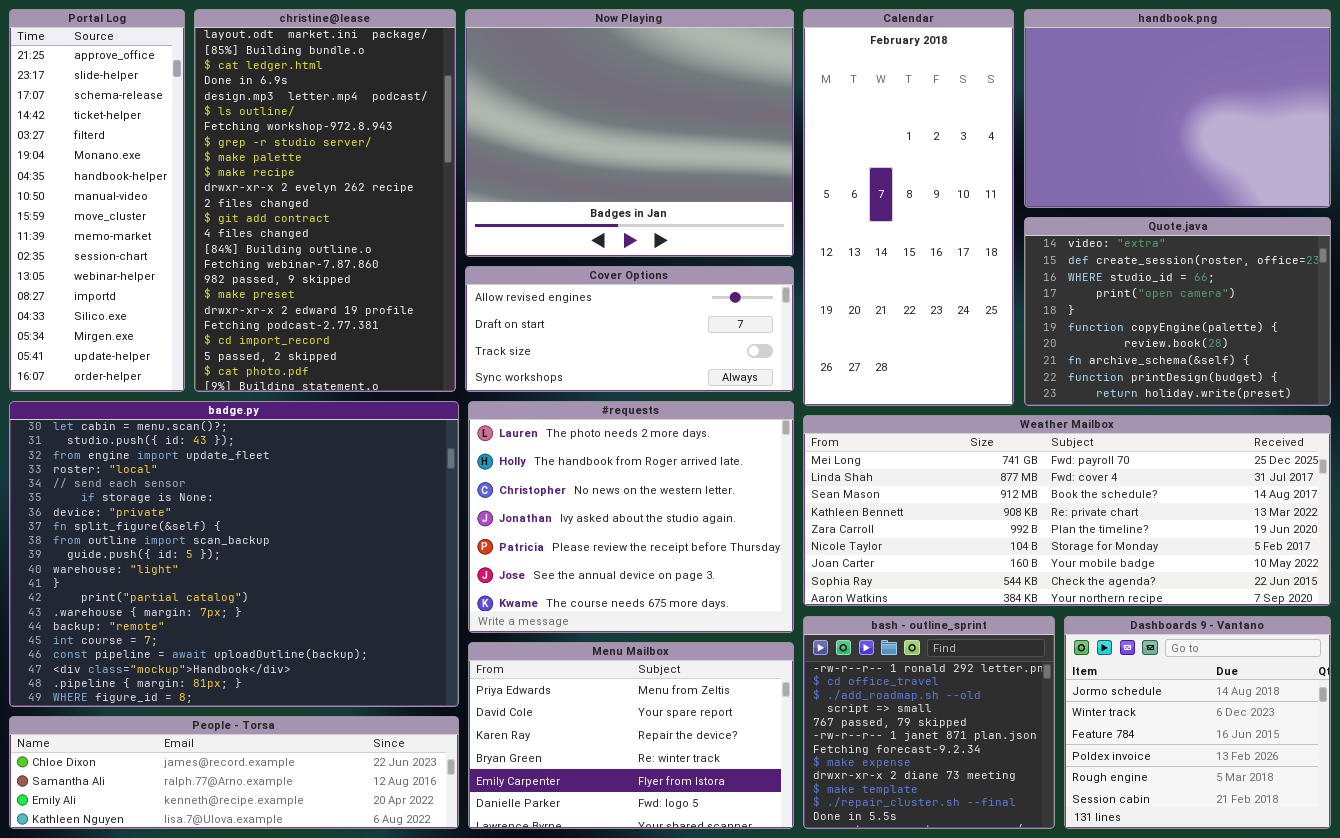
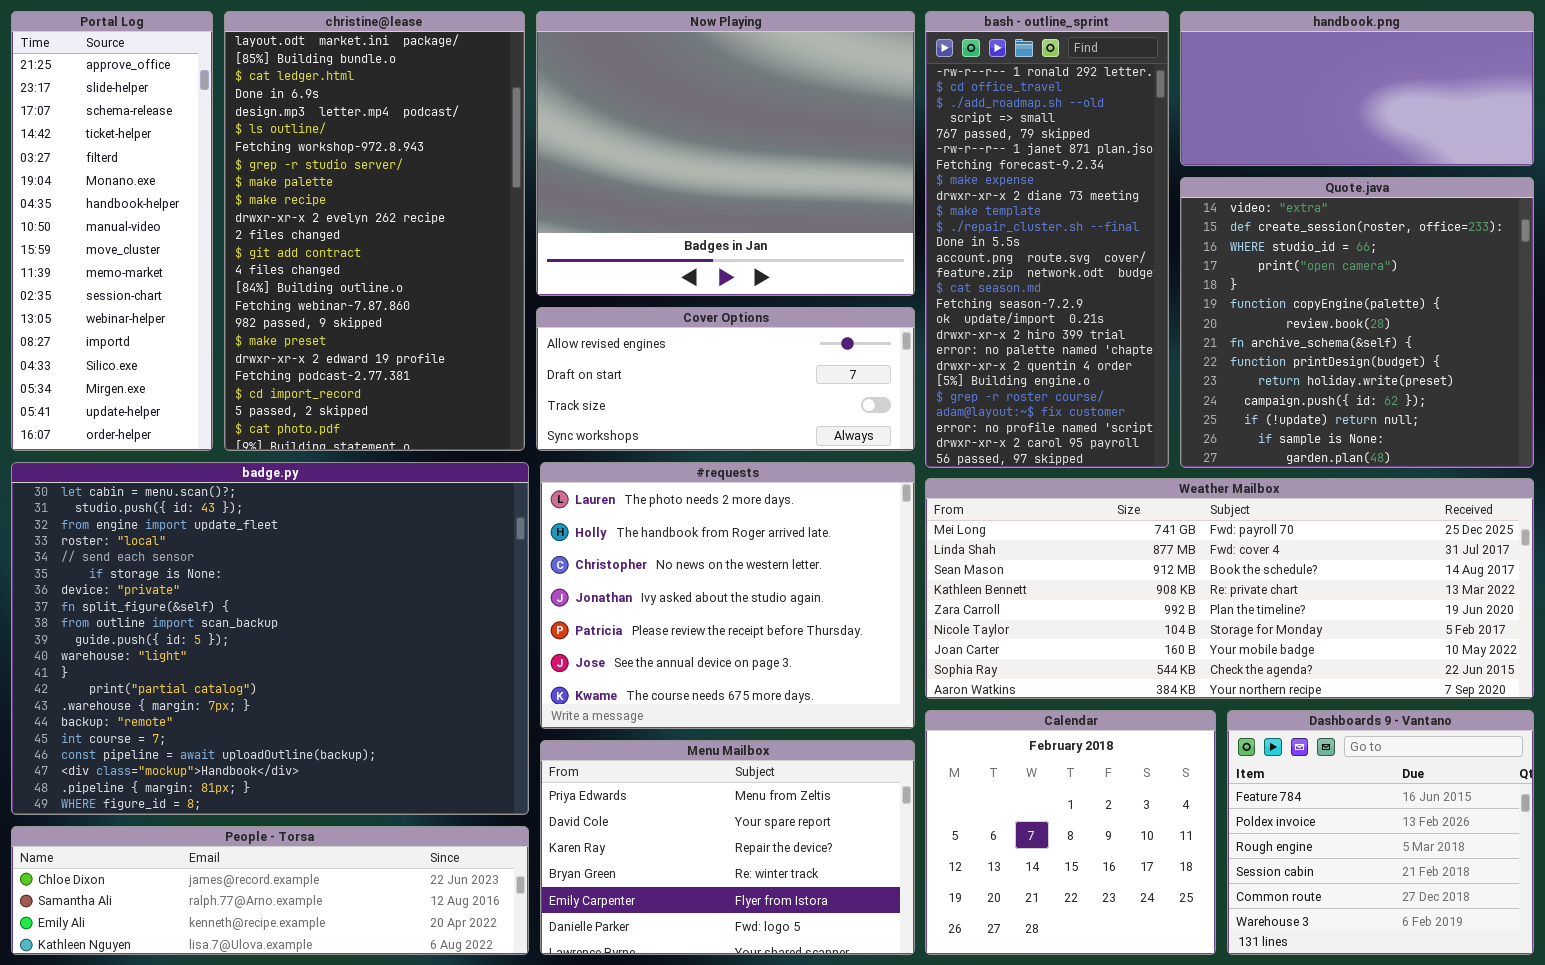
Calendar: [803,9,1014,406] -> [925,710,1216,955], moved, resized
handbook.png: [1024,9,1331,208] -> [1180,11,1534,166], resized
Quote.java: [1024,217,1331,406] -> [1180,177,1534,468], resized
bash - outline_sprint: [803,616,1055,829] -> [925,11,1169,468], moved, resized
Dashboards 9 - Vantano: [1064,616,1331,829] -> [1227,710,1534,955], scrolled down 2 rows

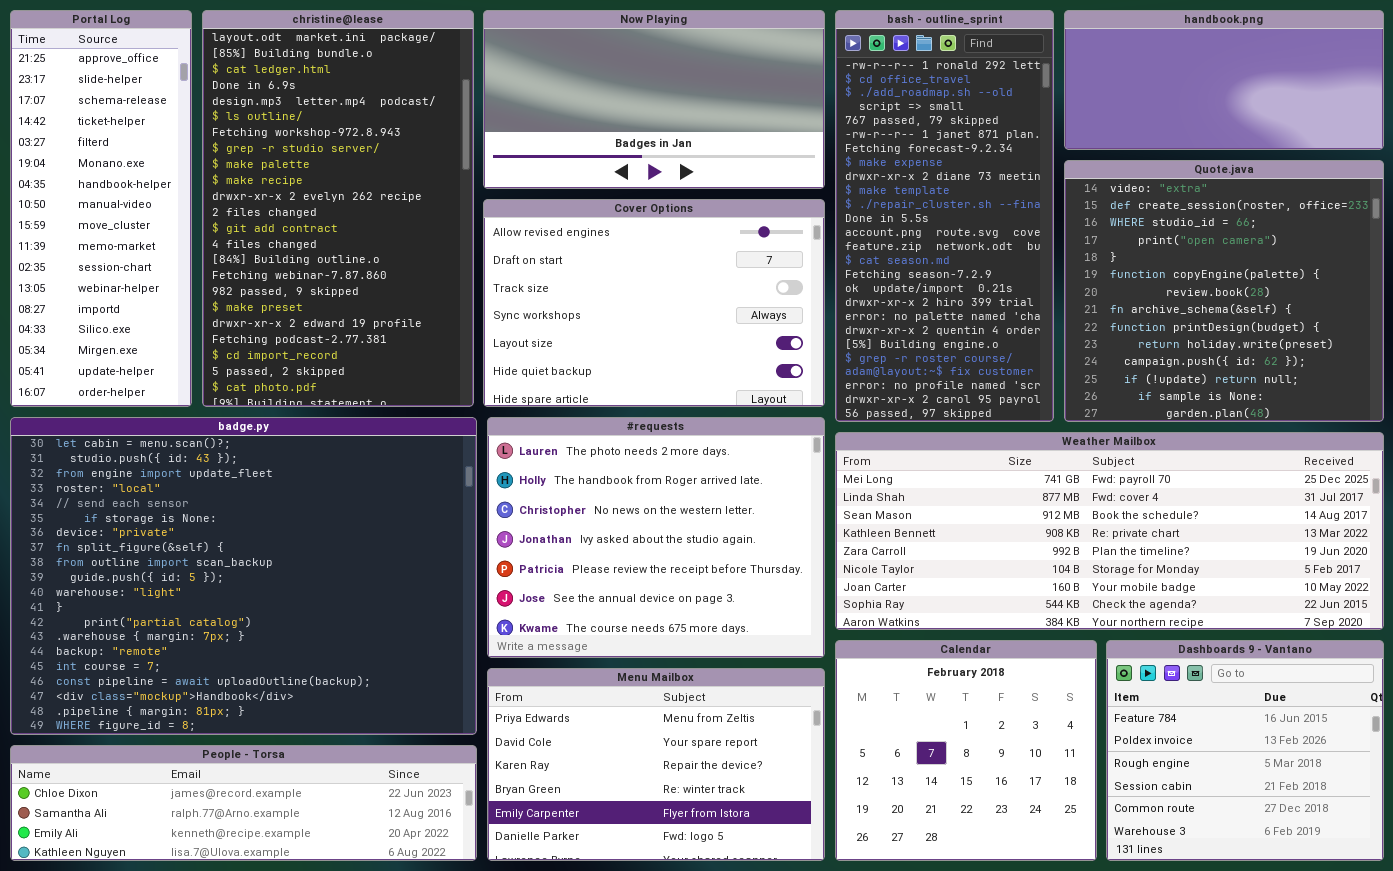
Now Playing: [536,11,915,296] -> [483,10,825,189], resized
Cover Options: [536,307,915,451] -> [483,199,825,407], resized

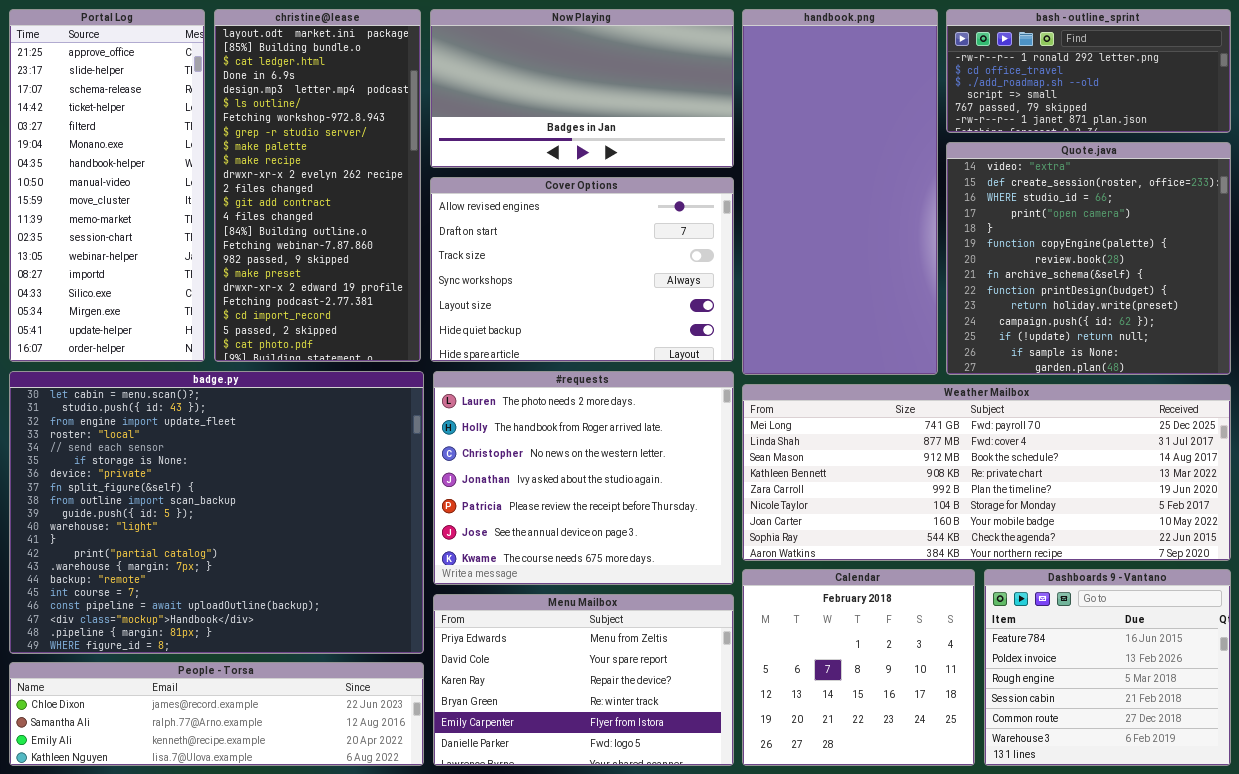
Portal Log: [10,10,192,407] -> [9,9,205,362], resized
christine@lease: [202,10,474,407] -> [214,9,421,362], resized
bash - outline_sprint: [835,10,1054,422] -> [946,9,1231,133], moved, resized
handbook.png: [1064,10,1384,150] -> [742,9,938,375], moved, resized

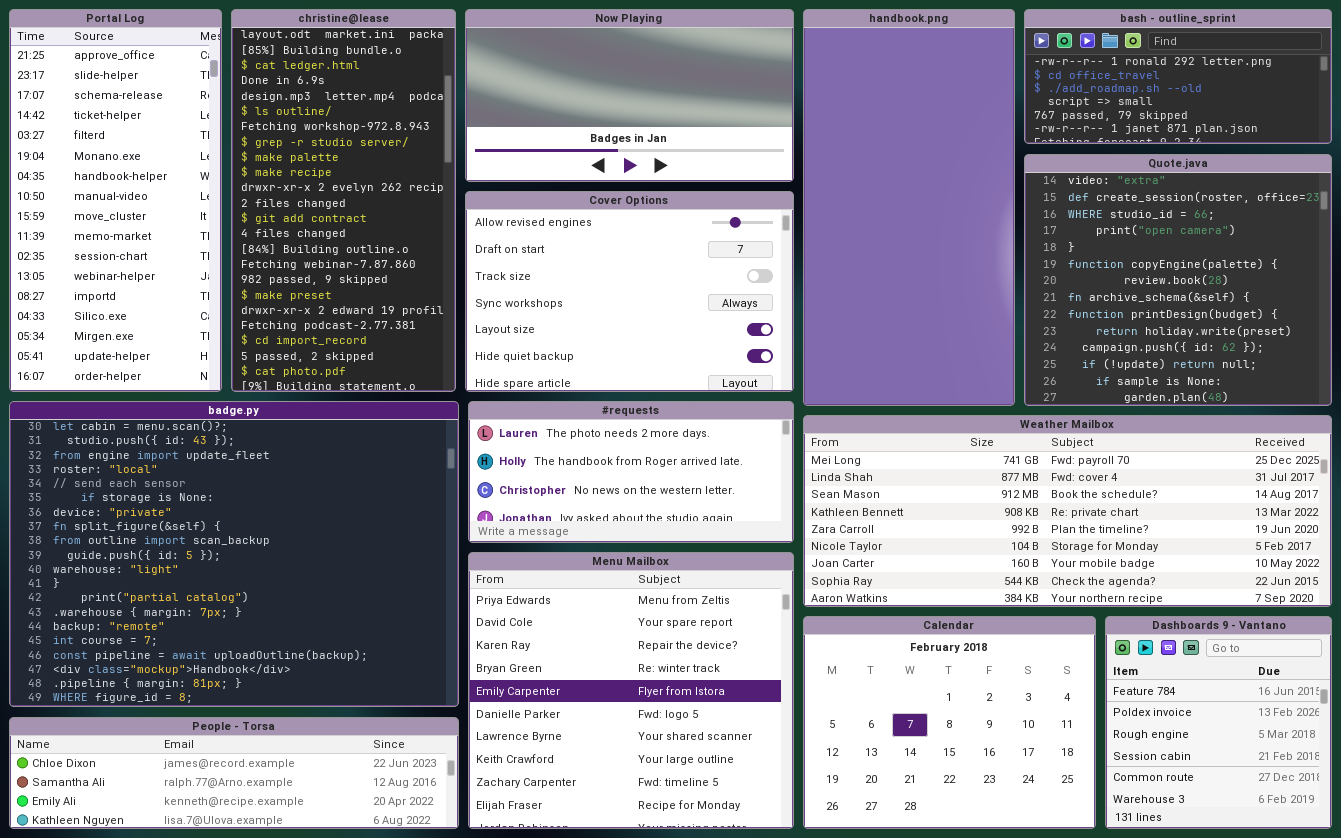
#requests: [433,371,734,585] -> [468,401,794,543], resized
Calendar: [742,569,975,766] -> [803,616,1096,829], resized
Dashboards 9 - Vantano: [984,569,1231,766] -> [1105,616,1332,829], resized
Menu Mailbox: [433,594,734,766] -> [468,552,794,829], resized

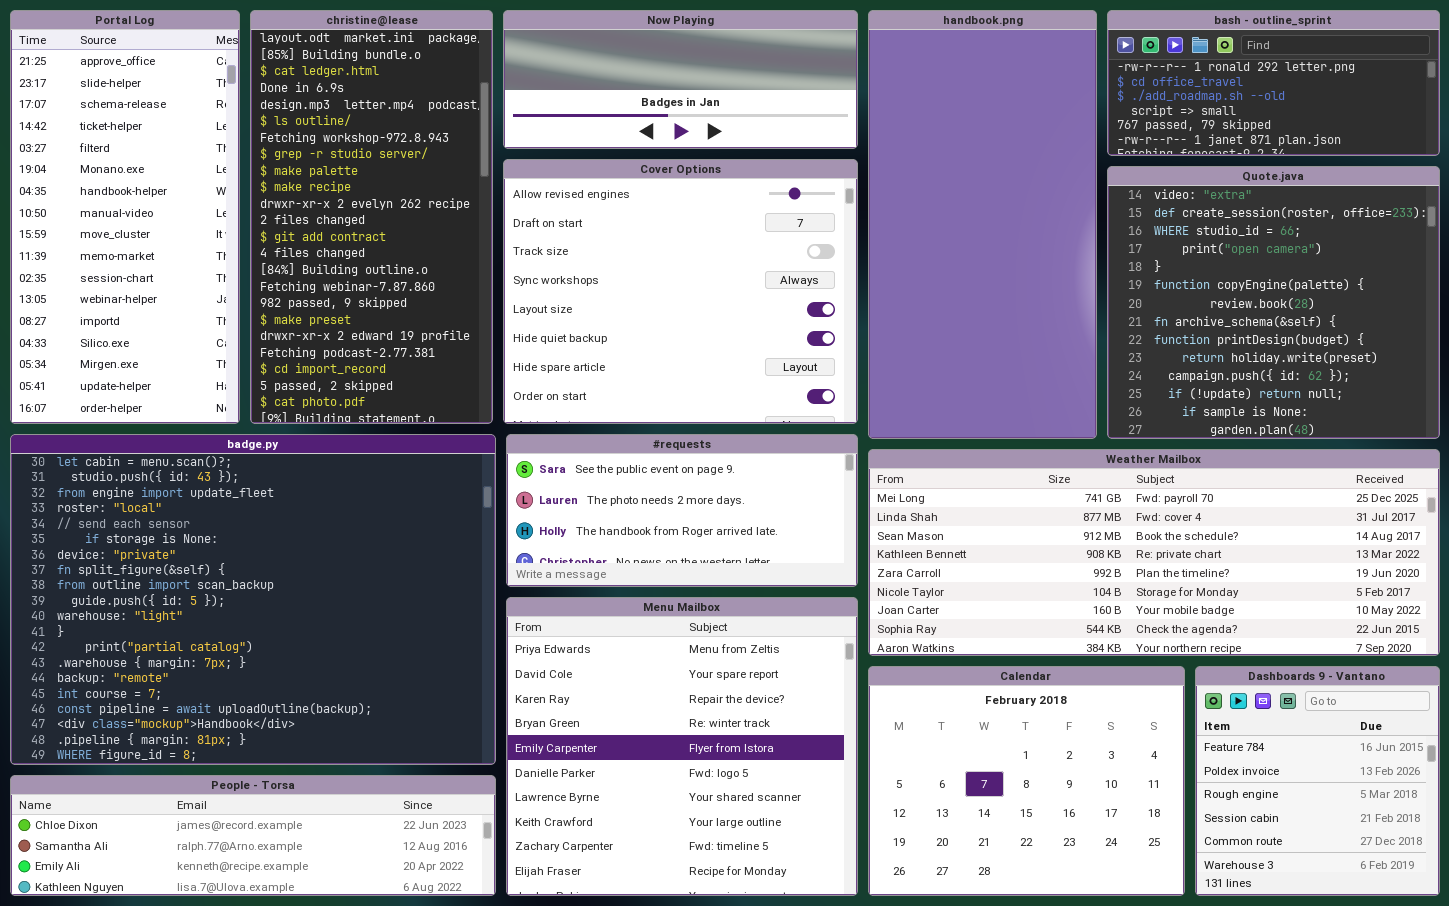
Now Playing: [465,9,794,182] -> [503,10,858,149], resized
Cover Options: [465,191,794,392] -> [503,159,858,424], resized
#requests: [468,401,794,543] -> [506,434,858,587], scrolled up 1 row

